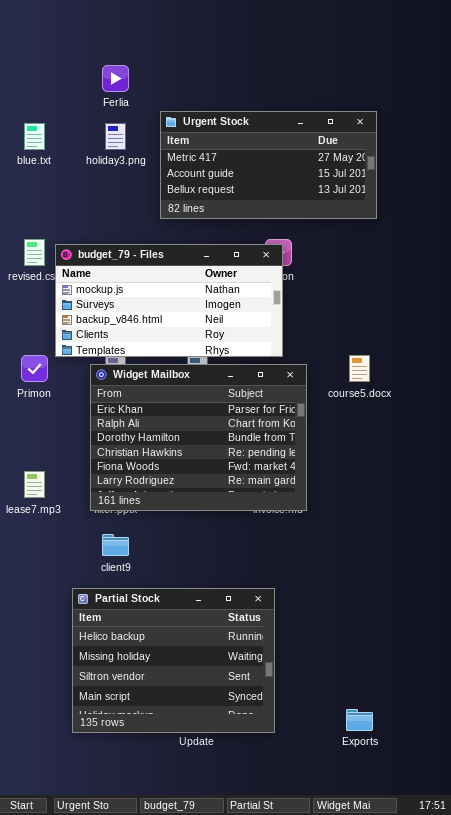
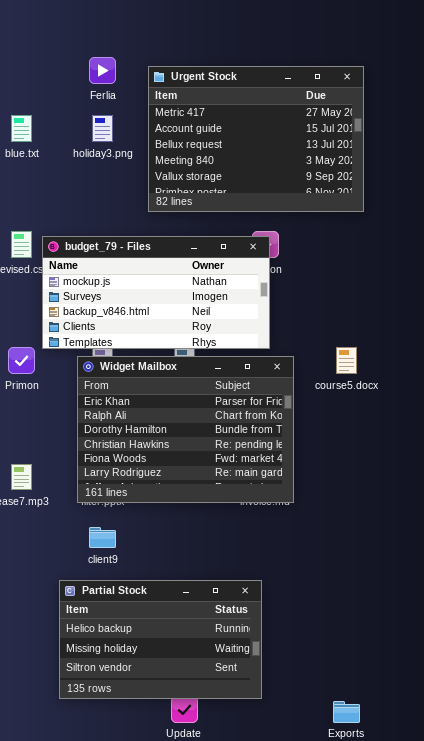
Urgent Stock: [160,111,377,219] -> [148,66,364,212], resized
Partial Stock: [72,588,275,733] -> [59,580,262,699], resized

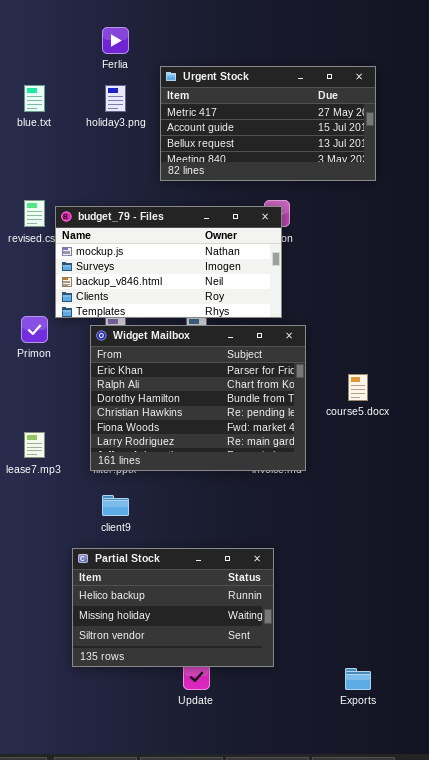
Urgent Stock: [148,66,364,212] -> [160,66,376,181], resized
course5.docx: [336,347,357,374] -> [348,374,368,401], moved

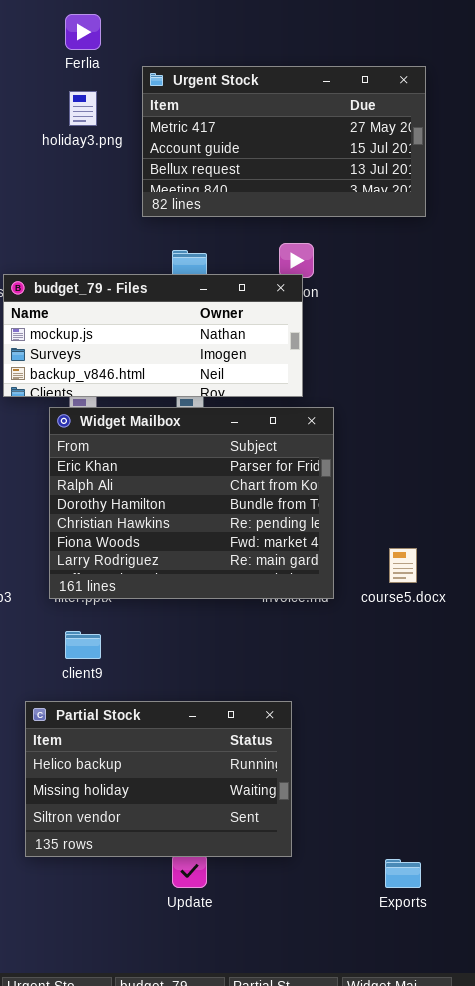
budget_79 - Files: [55,206,282,318] -> [3,274,303,397], resized
course5.docx: [348,374,368,401] -> [389,548,417,583], moved

